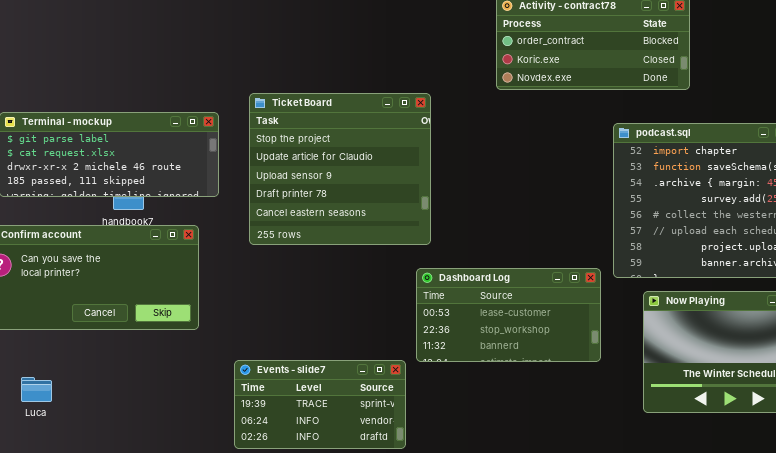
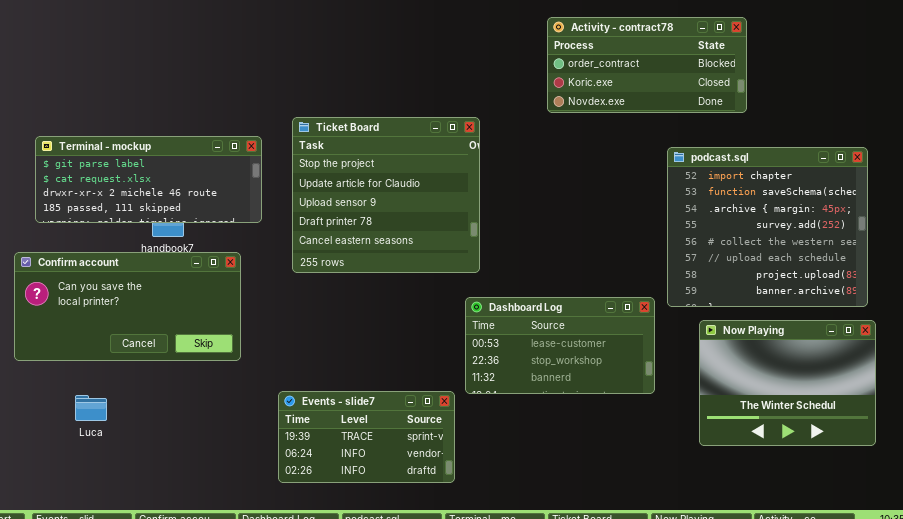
Luca: [21,377,52,402] -> [75,395,107,421], moved

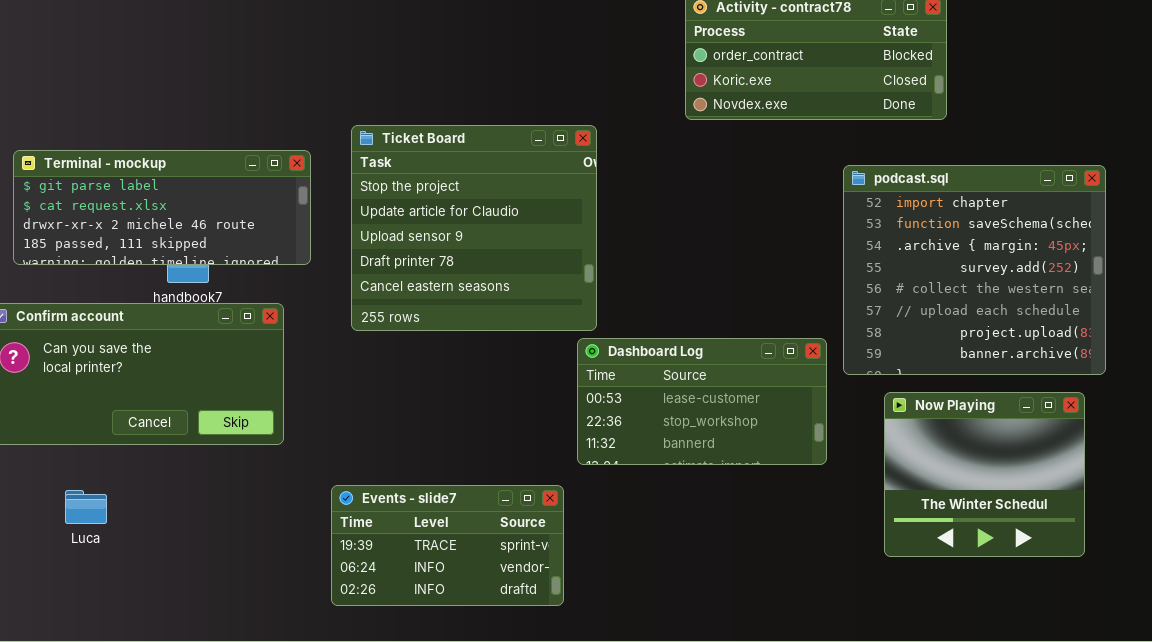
Dashboard Log: [465,297,655,394] -> [577,338,827,465], moved
Now Playing: [699,320,876,446] -> [884,392,1085,557], resized

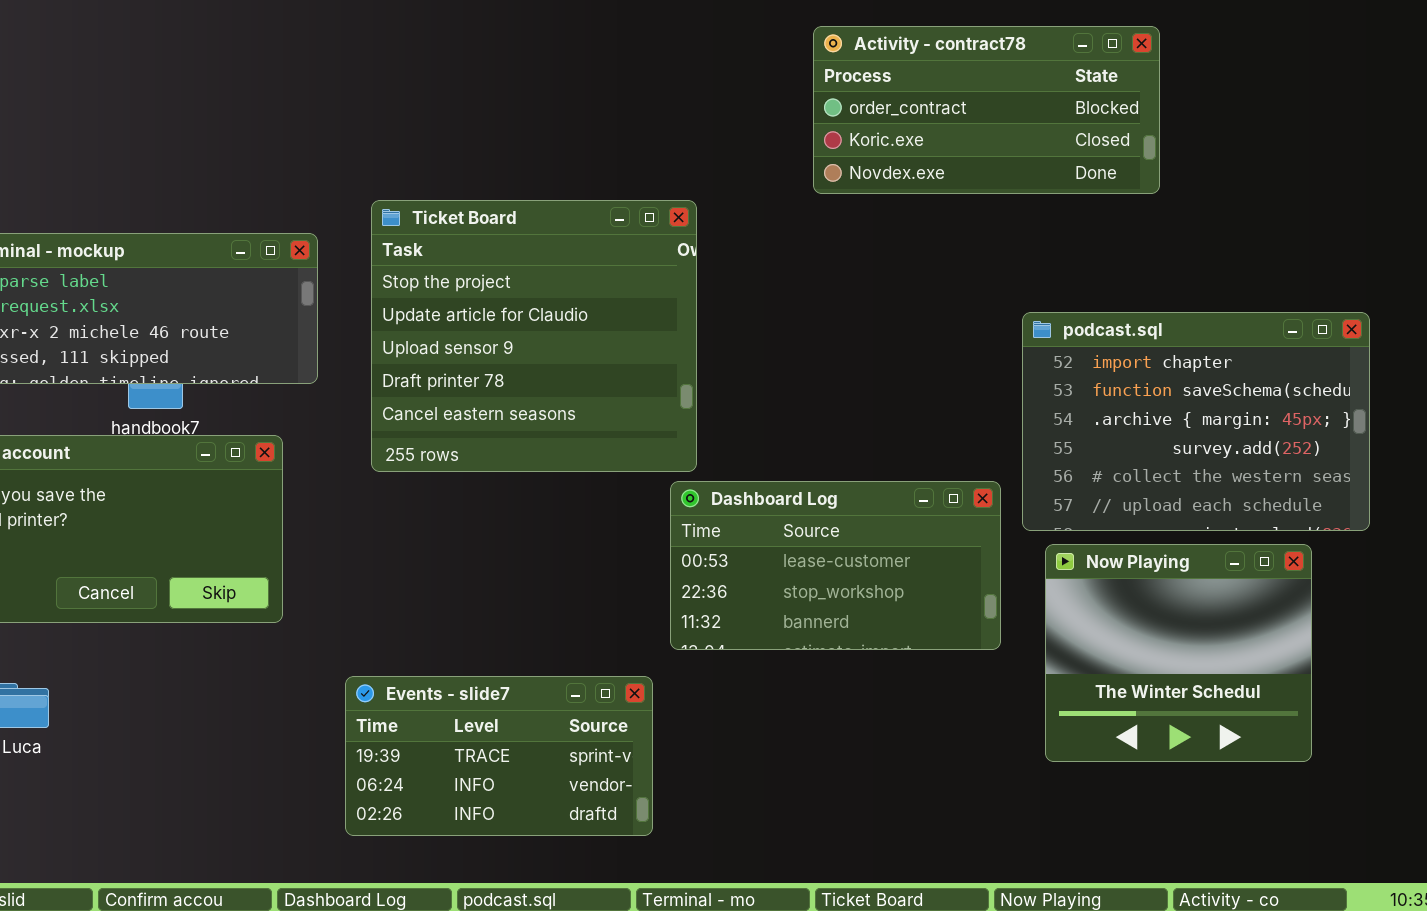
podcast.sql: [843,165,1106,375] -> [1022,312,1370,531], resized
Now Playing: [884,392,1085,557] -> [1045,544,1312,762], moved

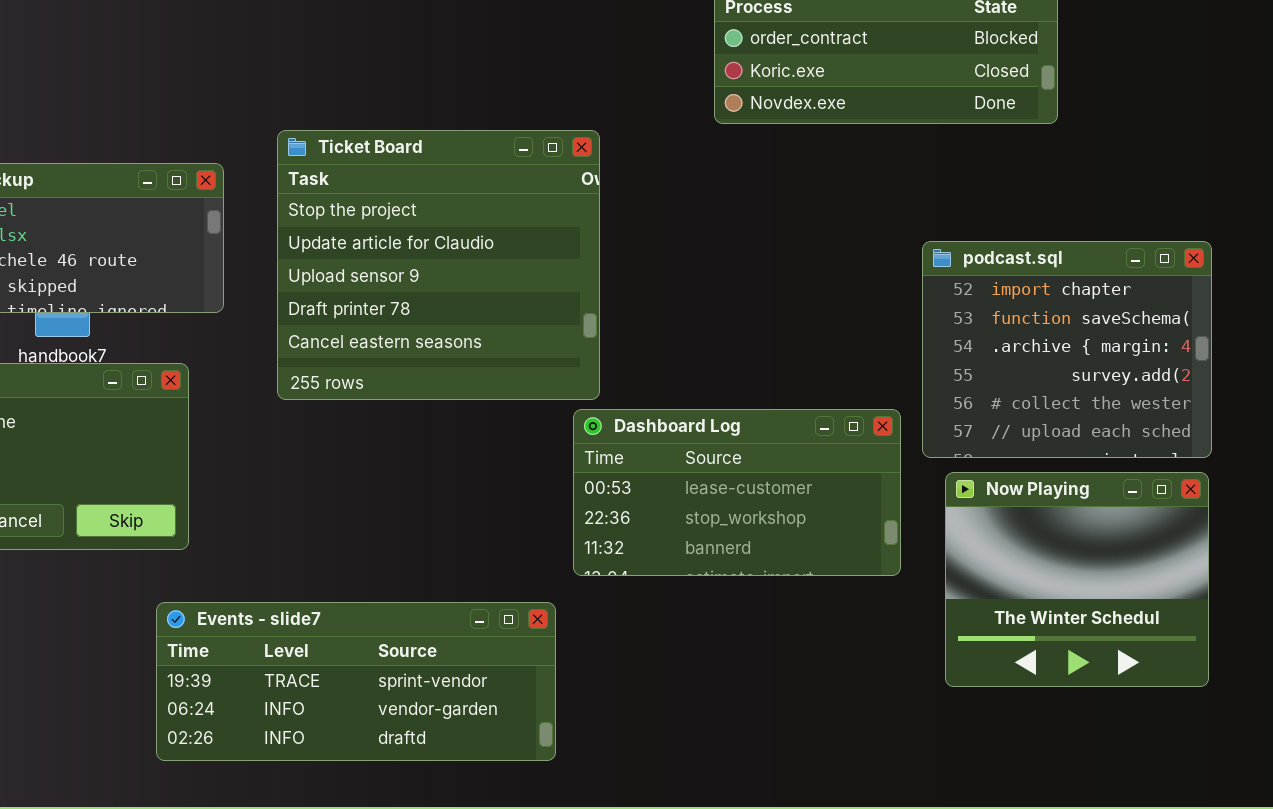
podcast.sql: [1022,312,1370,531] -> [922,241,1212,458], resized
Events - slide7: [345,676,653,836] -> [156,602,556,761], resized

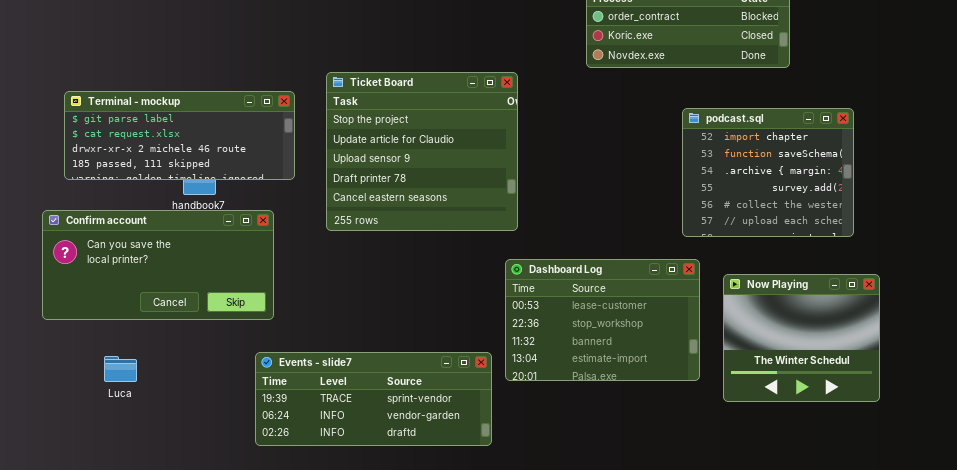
podcast.sql: [922,241,1212,458] -> [682,108,854,237], moved
Dashboard Log: [573,409,901,576] -> [505,259,700,381], moved, resized

